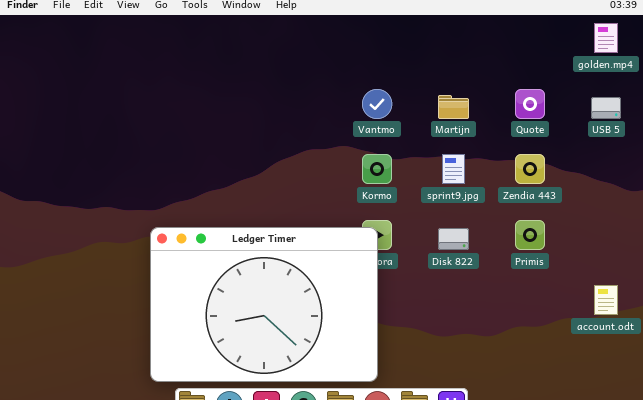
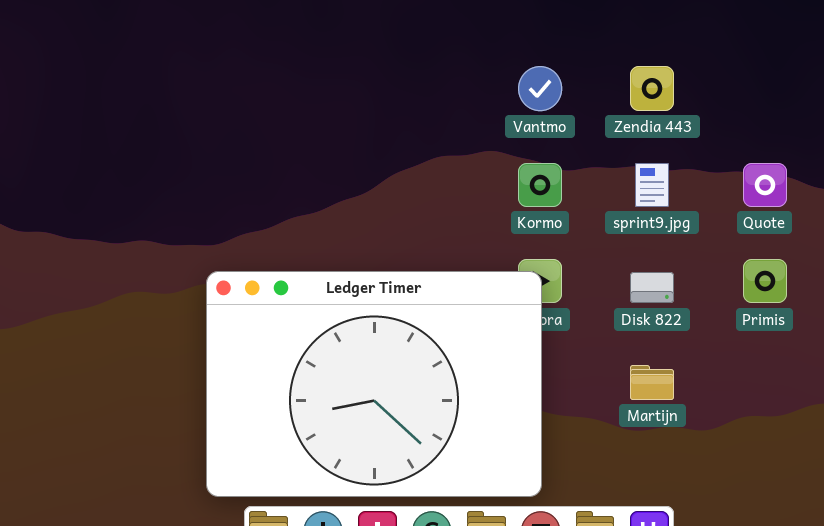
Quote: [515,89,545,119] -> [743,163,787,207], moved
Martijn: [438,95,469,119] -> [630,365,674,400], moved
Zendia 443: [515,154,545,184] -> [630,66,674,111], moved

